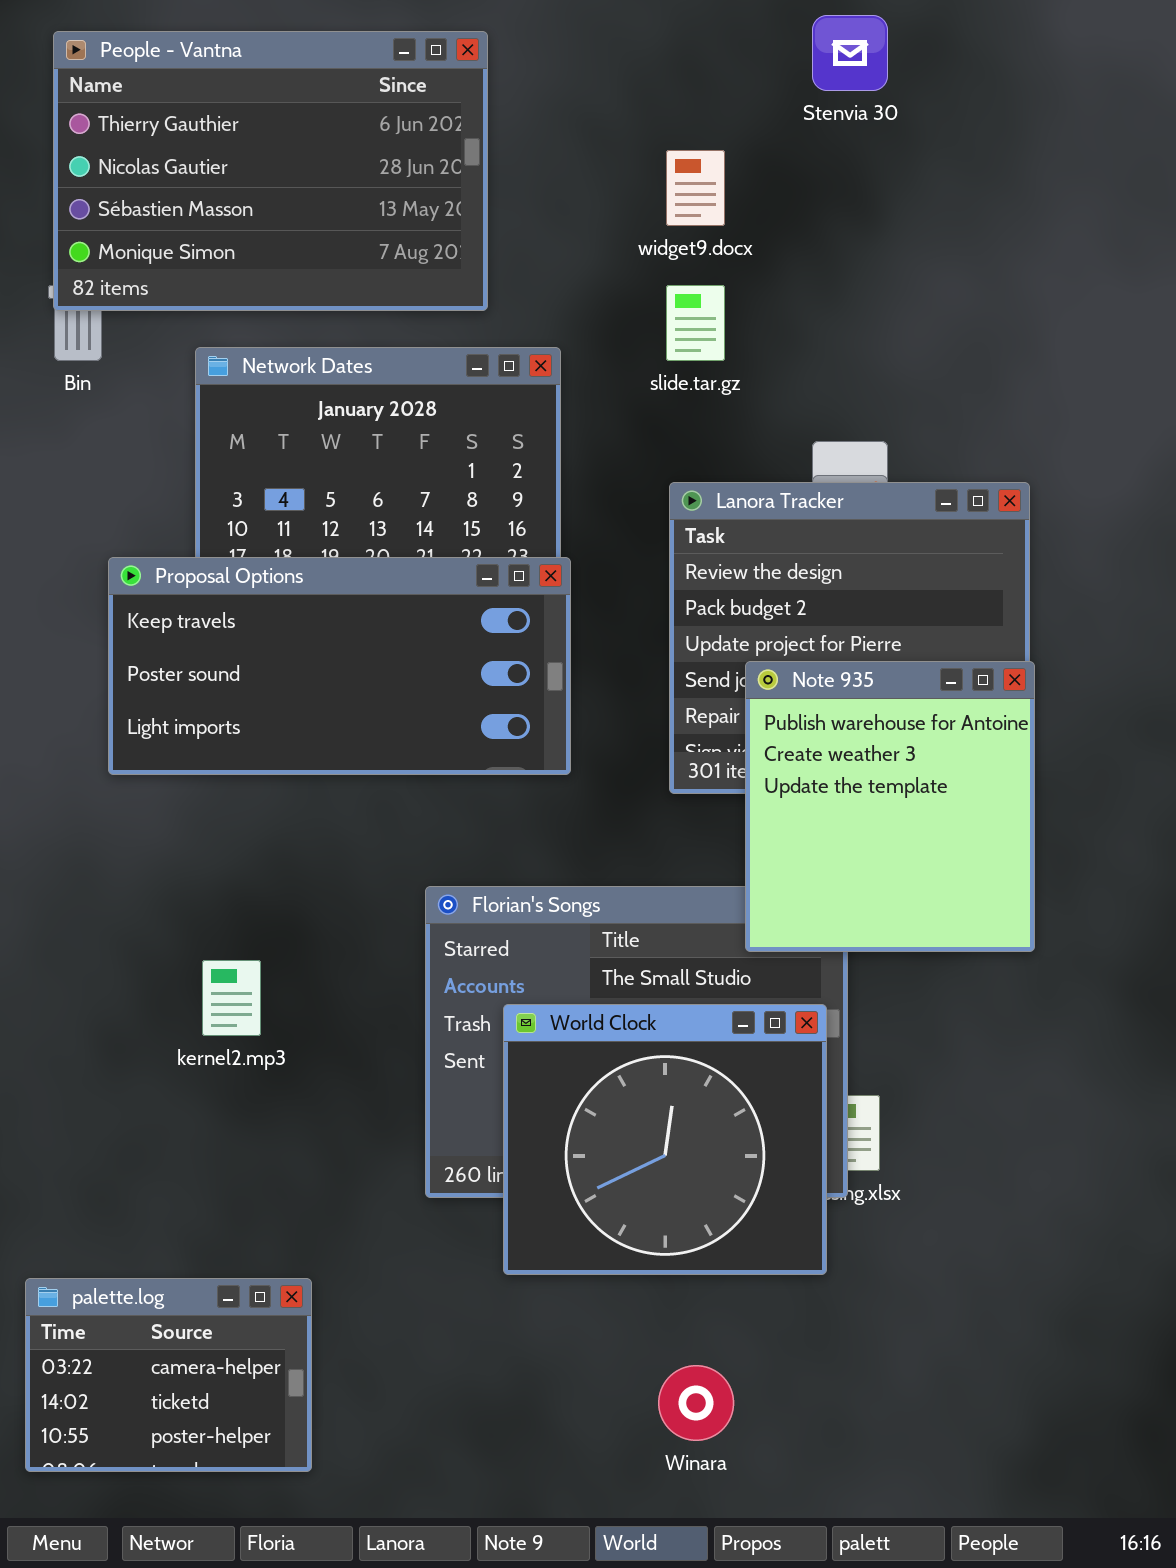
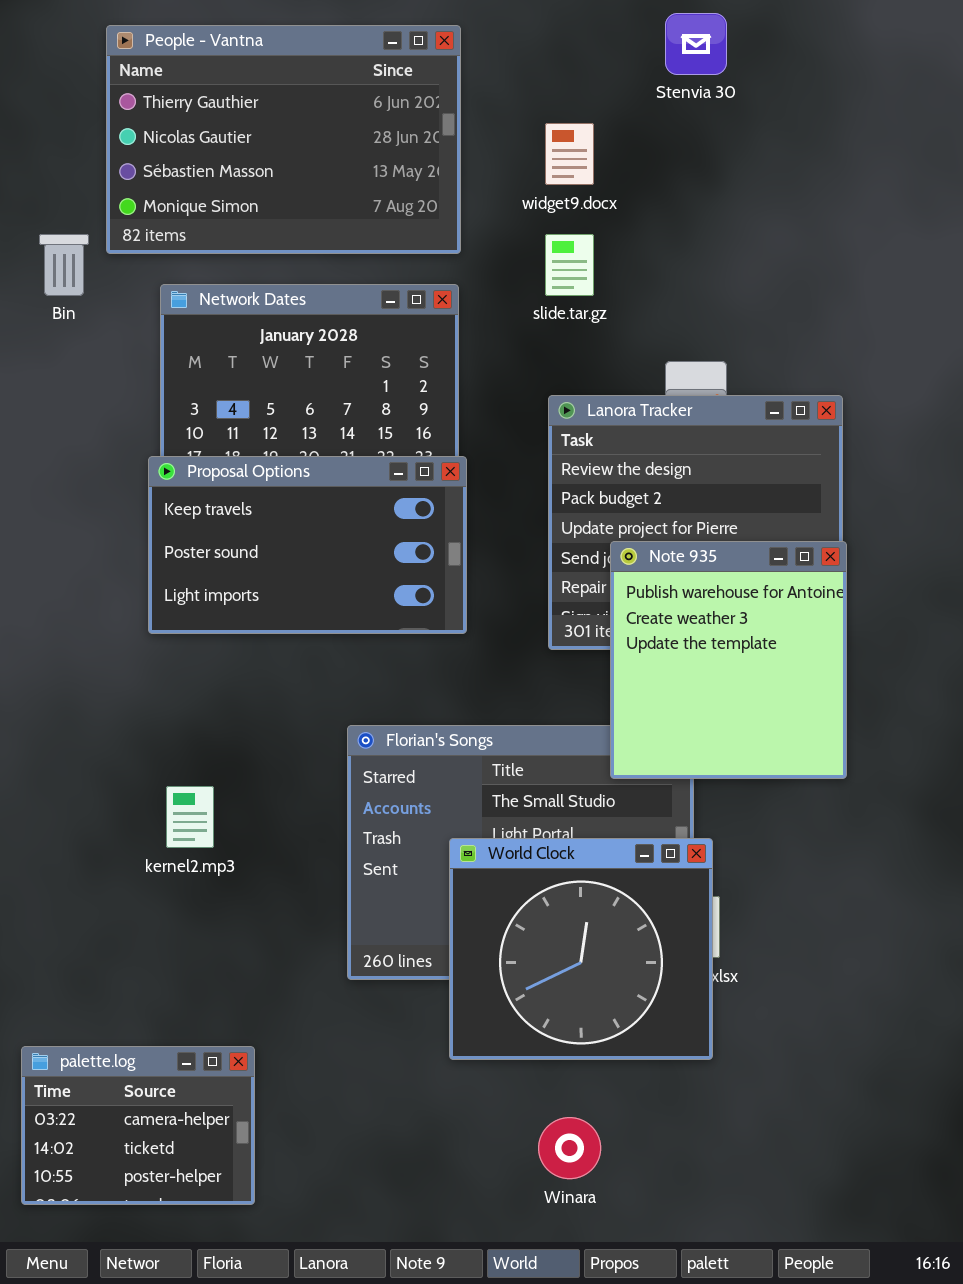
People - Vantna: [53,31,488,311] -> [106,25,461,254], moved
Proposal Options: [108,557,571,775] -> [148,456,467,634], resized
World Clock: [503,1004,827,1275] -> [449,838,713,1060], moved

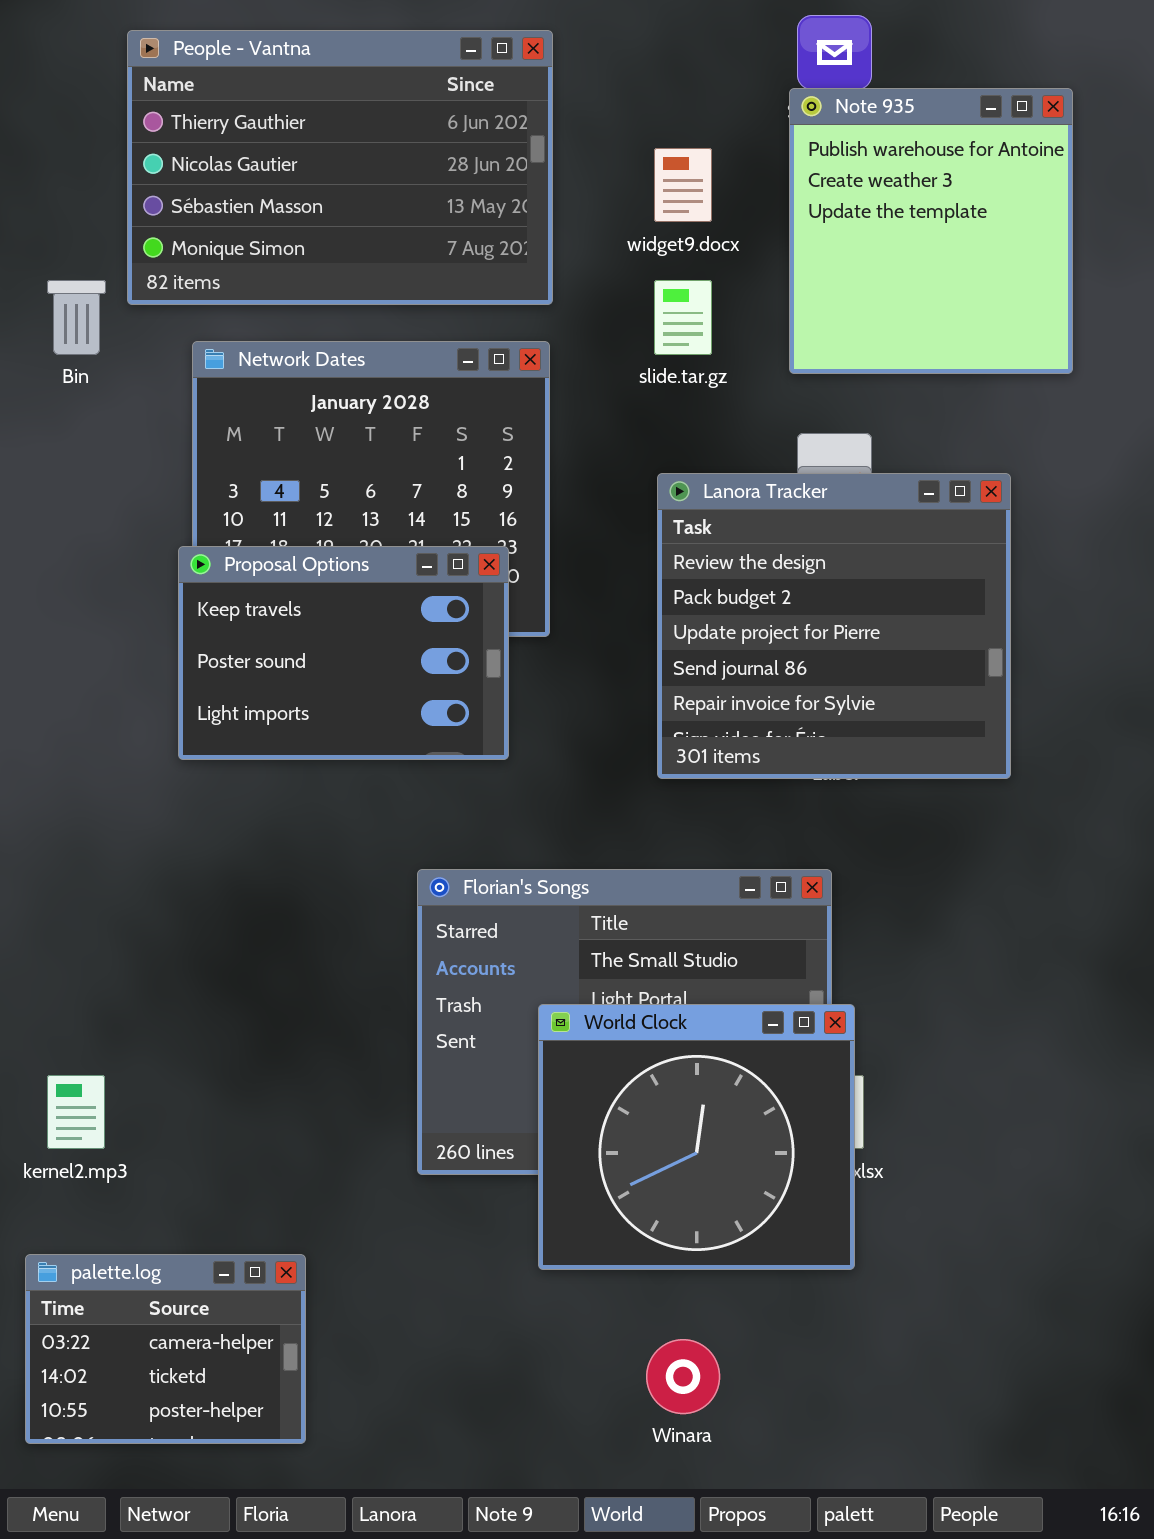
Proposal Options: [148,456,467,634] -> [178,546,509,760], resized
Note 935: [610,541,847,779] -> [789,88,1073,374], moved
kernel2.mp3: [166,786,214,848] -> [47,1075,105,1149], moved

